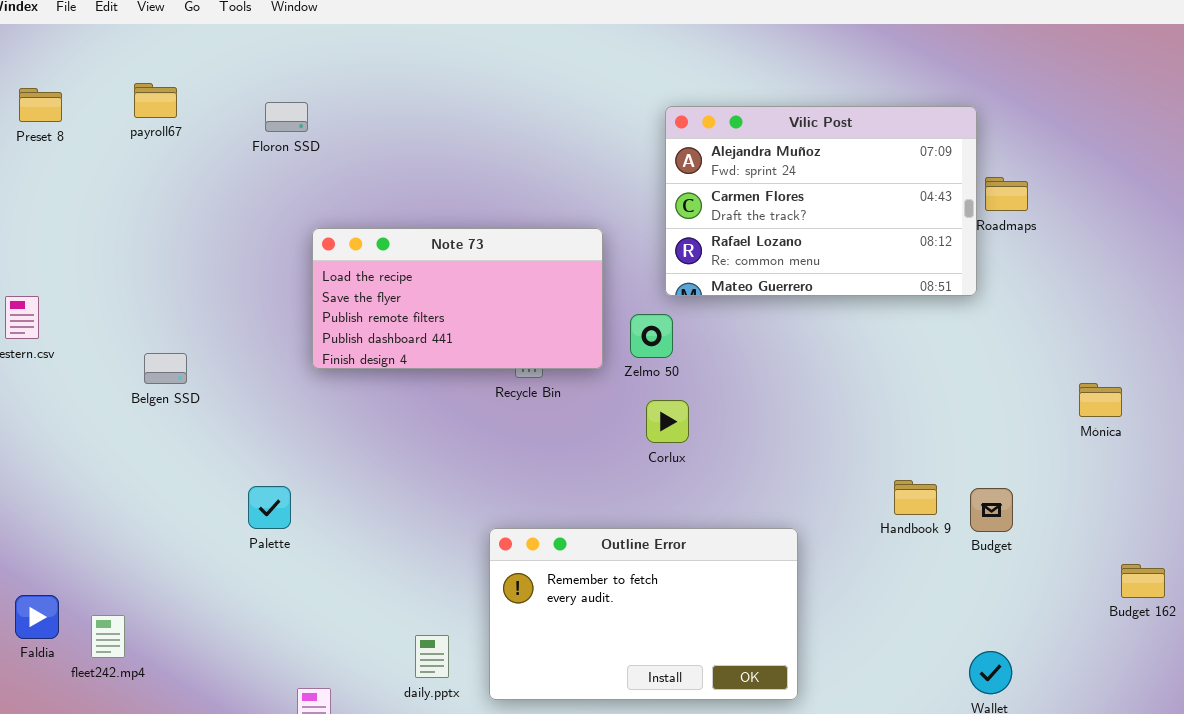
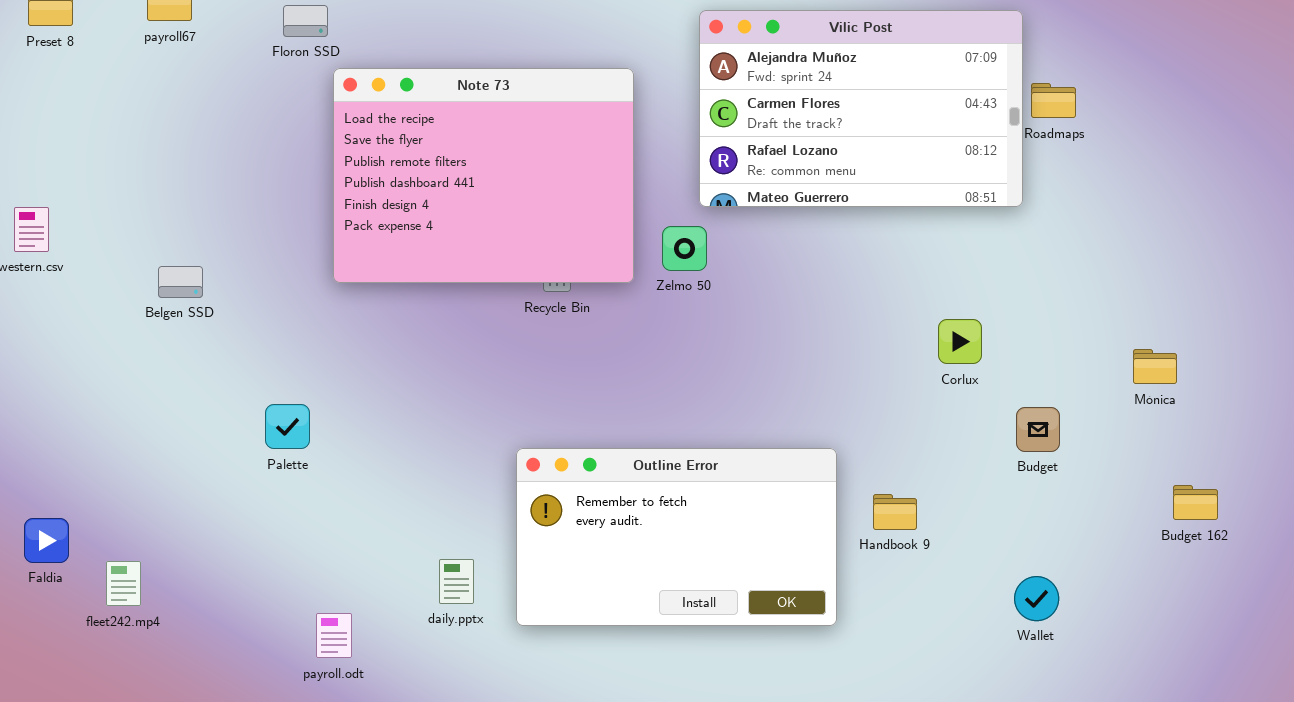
Note 73: [312,228,603,369] -> [333,68,634,283], resized
Mónica: [1079,383,1122,417] -> [1133,349,1177,384], moved
Corlux: [646,400,689,443] -> [938,319,982,364], moved
Handbook 9: [894,480,937,515] -> [873,494,917,530], moved
fleet242.mp4: [91,615,125,658] -> [106,561,141,606], moved

